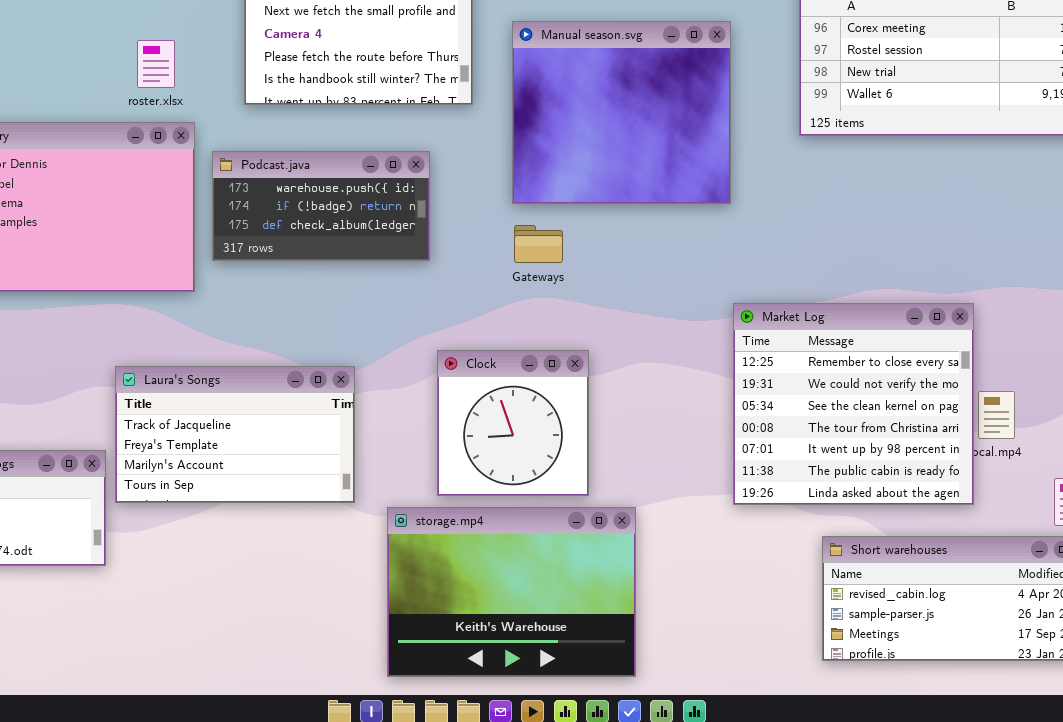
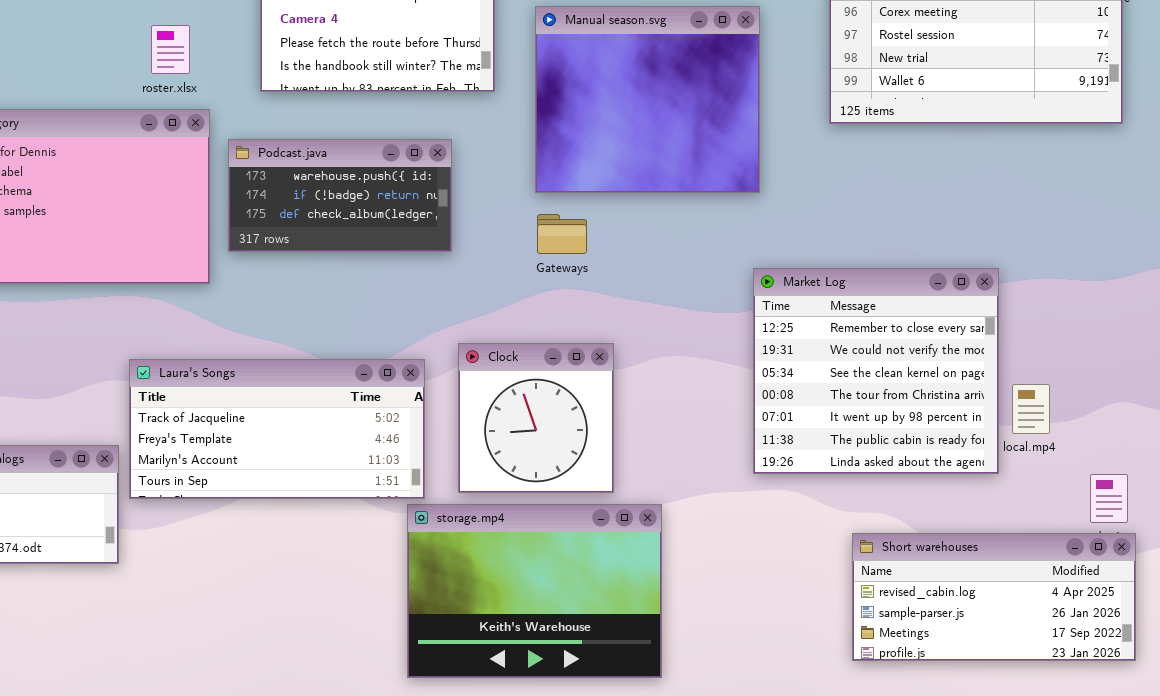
Market Log: [733,303,974,505] -> [753,268,999,474], moved
Laura's Songs: [115,366,355,503] -> [129,359,425,499], resized

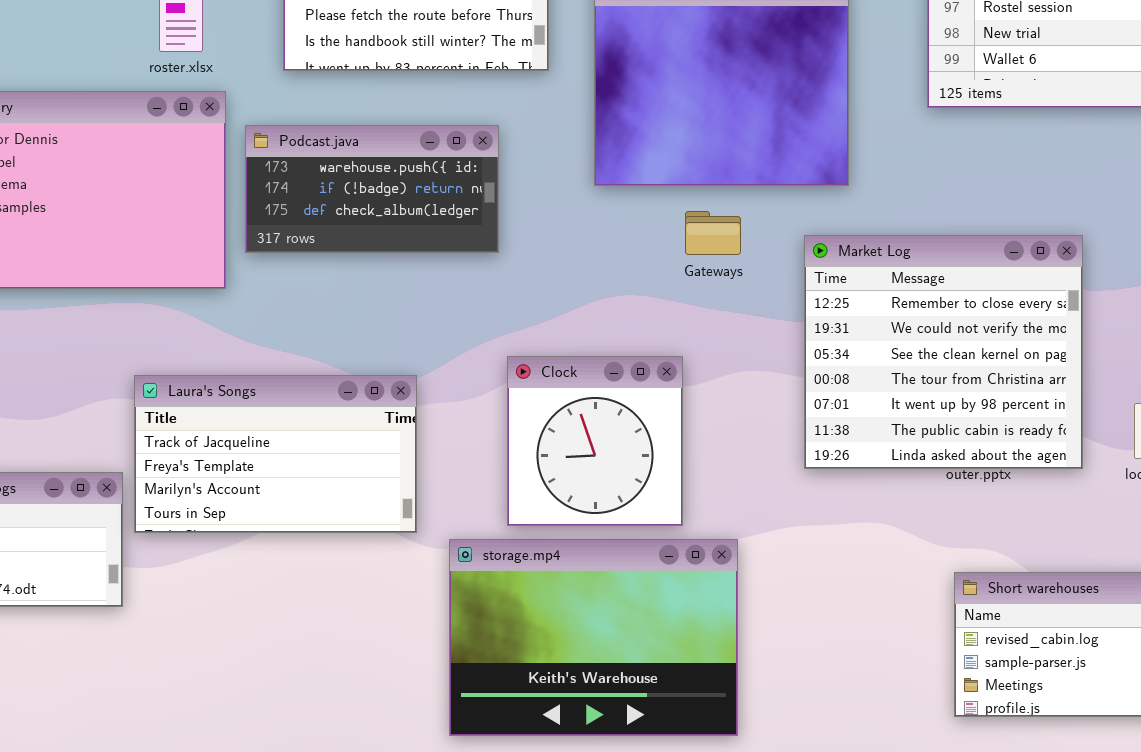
Gateways: [537,214,587,254] -> [685,211,741,255], moved
Market Log: [753,268,999,474] -> [804,235,1083,469], moved
Laura's Songs: [129,359,425,499] -> [134,375,417,533], resized

